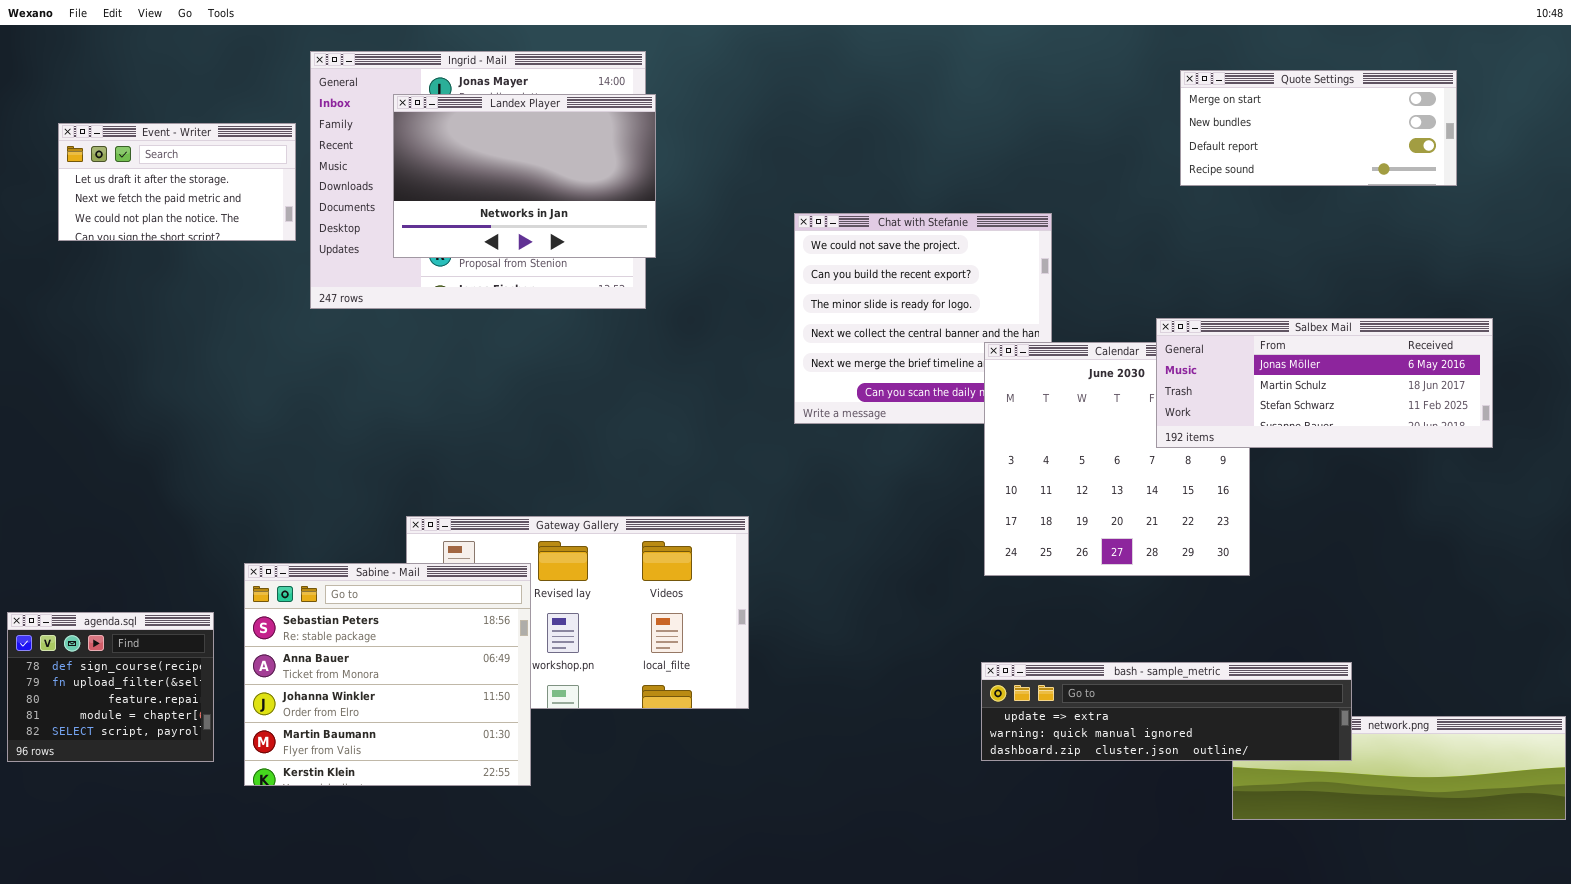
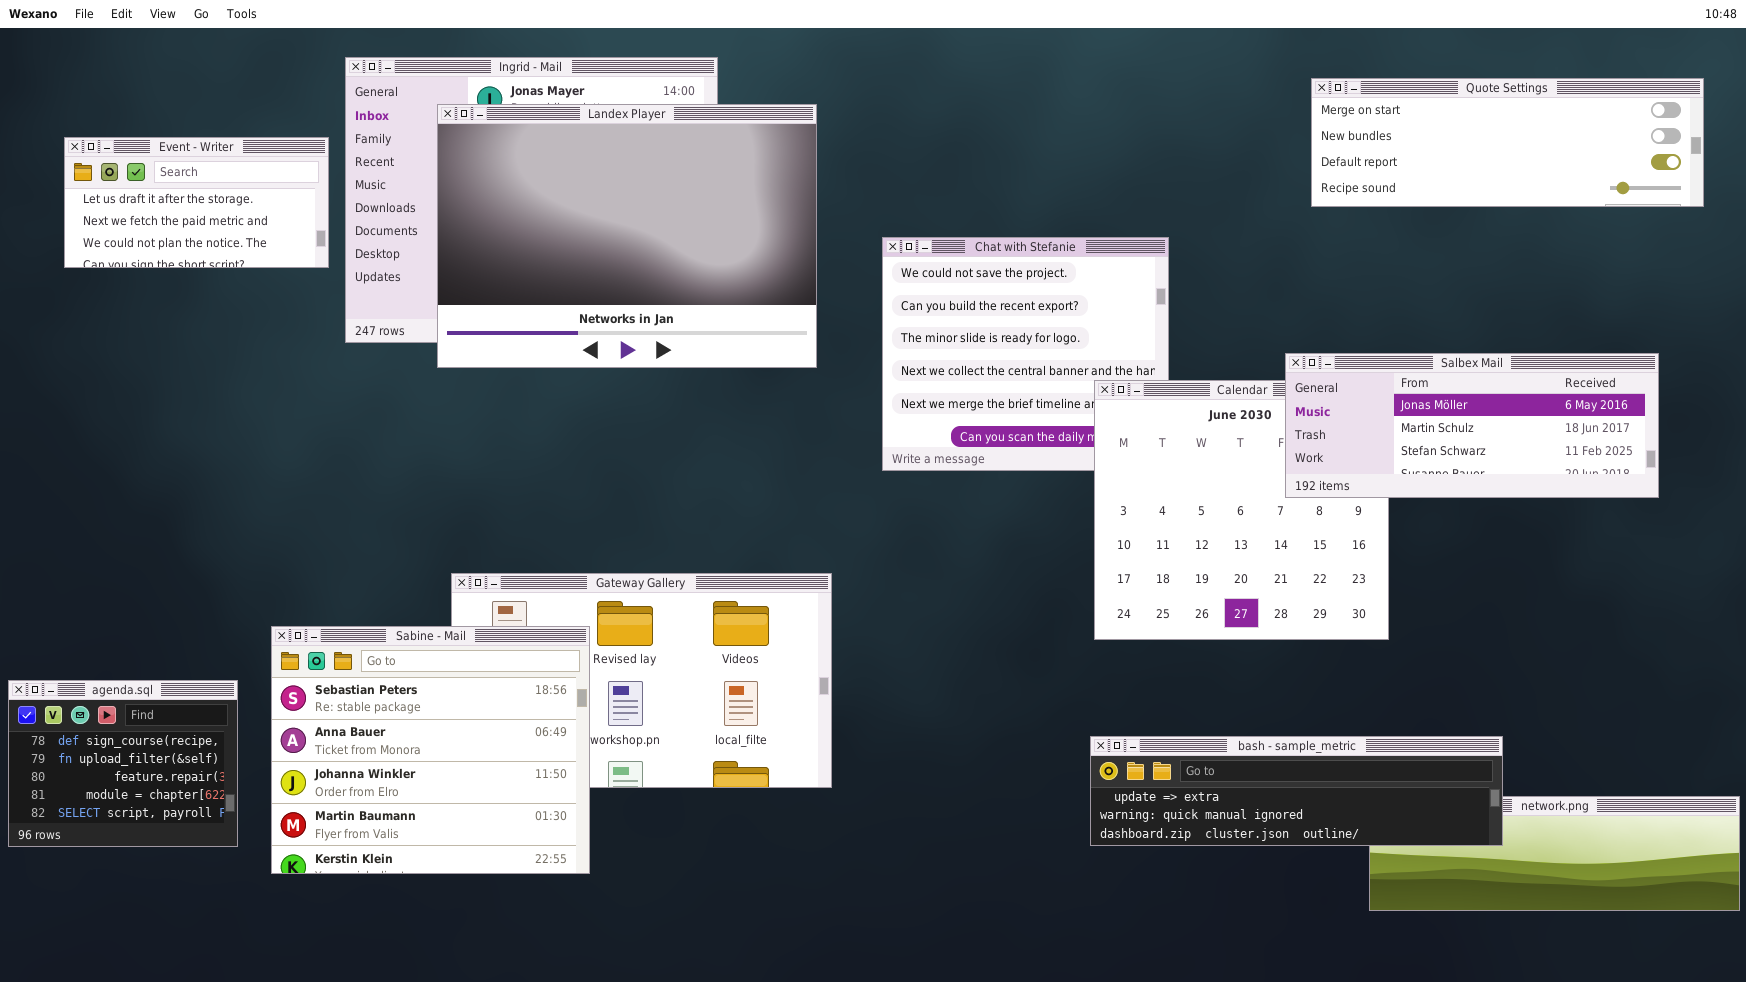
Quote Settings: [1180,70,1457,186] -> [1311,78,1704,207], resized
Landex Player: [393,94,656,258] -> [437,104,817,368], resized

